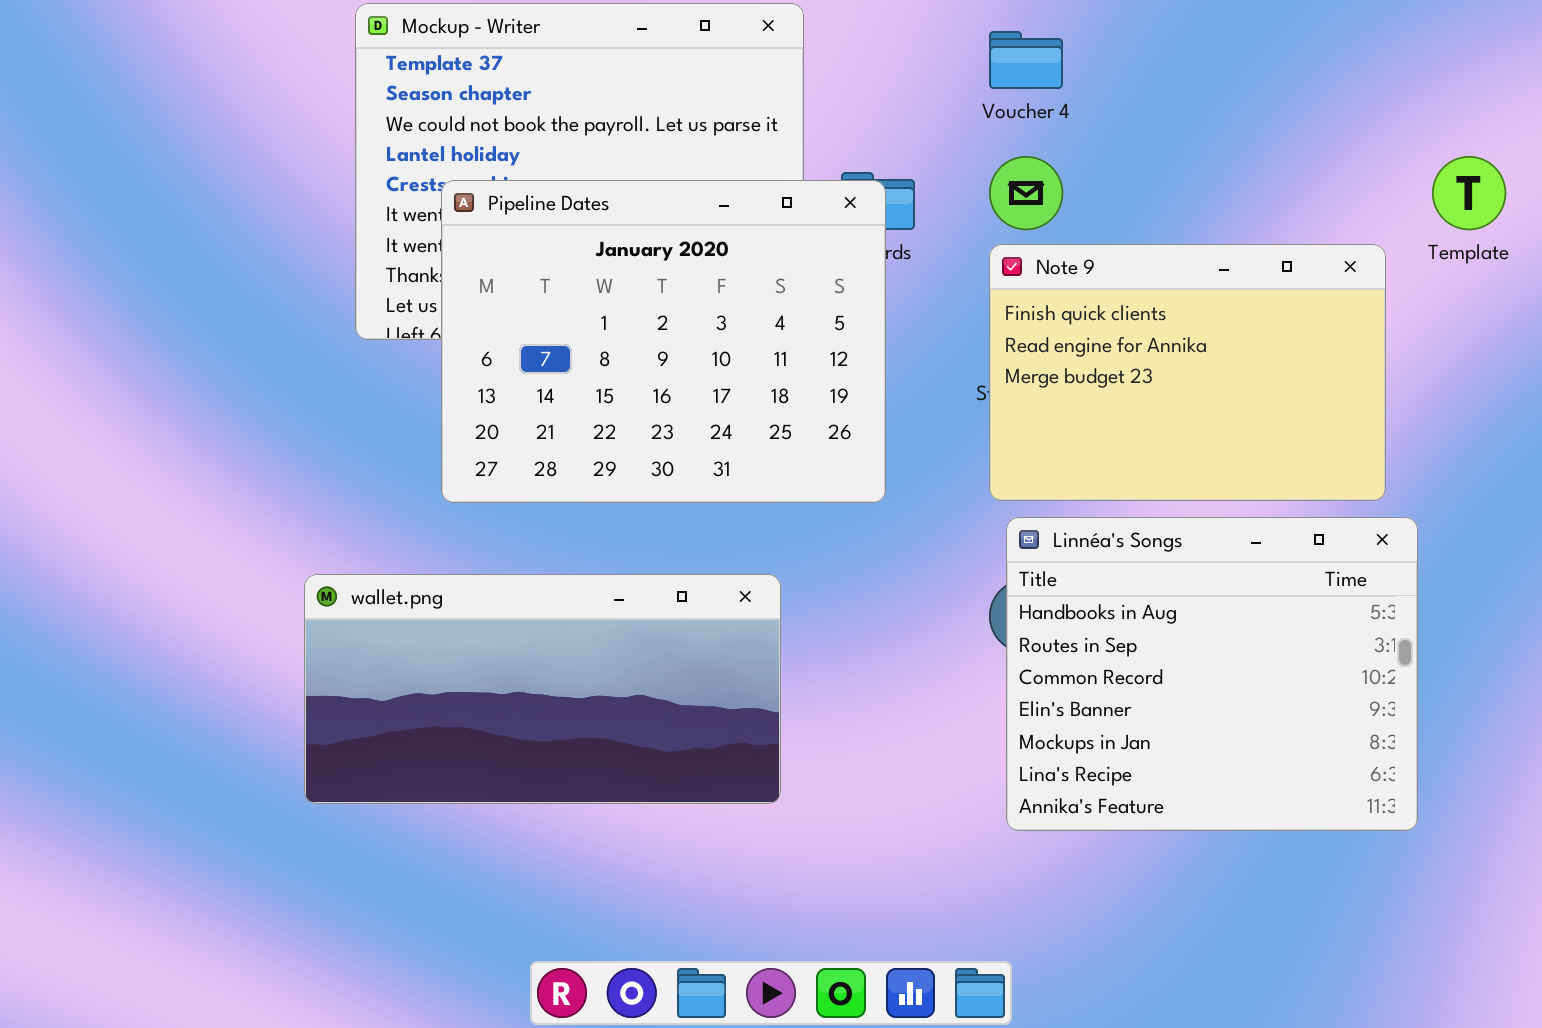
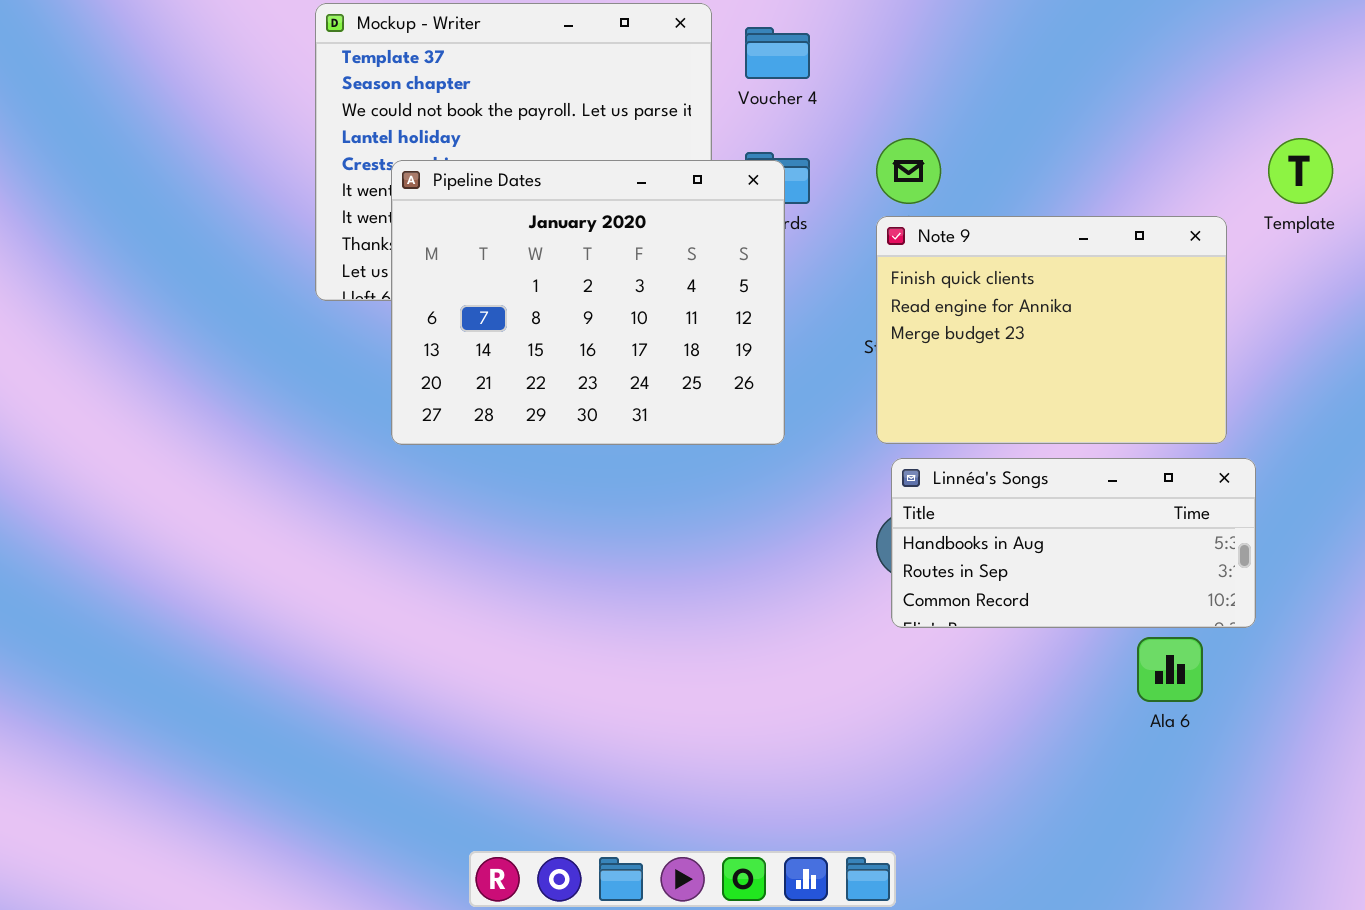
Voucher 4: [989,31,1063,89] -> [745,27,810,79], moved
Linnéa's Songs: [1006,517,1418,831] -> [891,458,1256,628], resized
wallet.png: [304,574,781,804] -> none, closed

